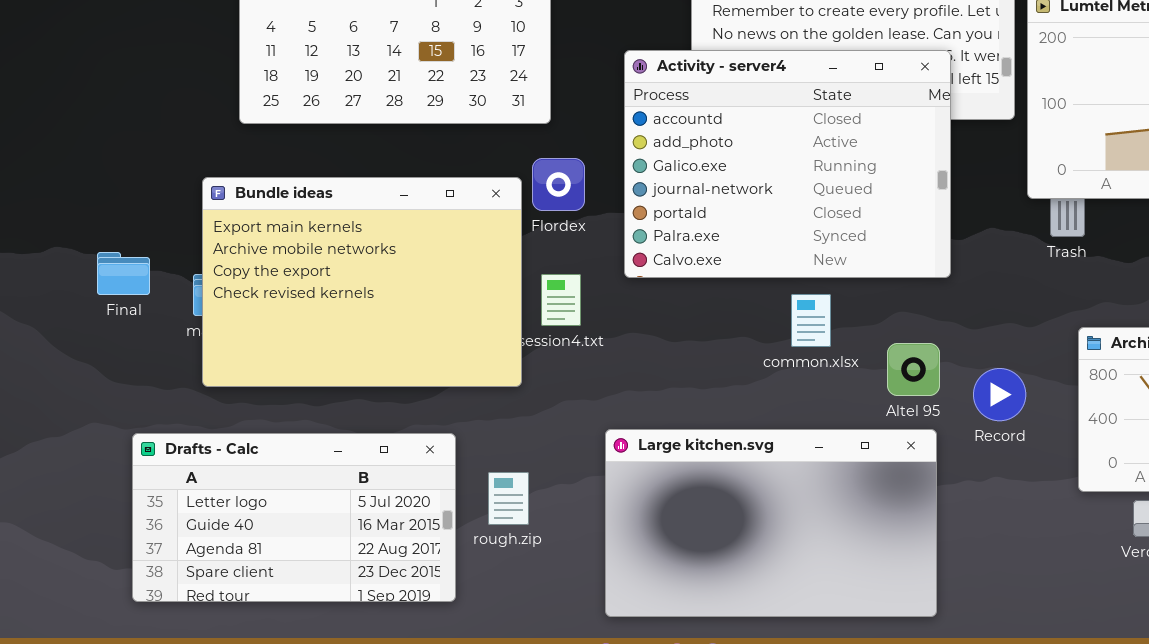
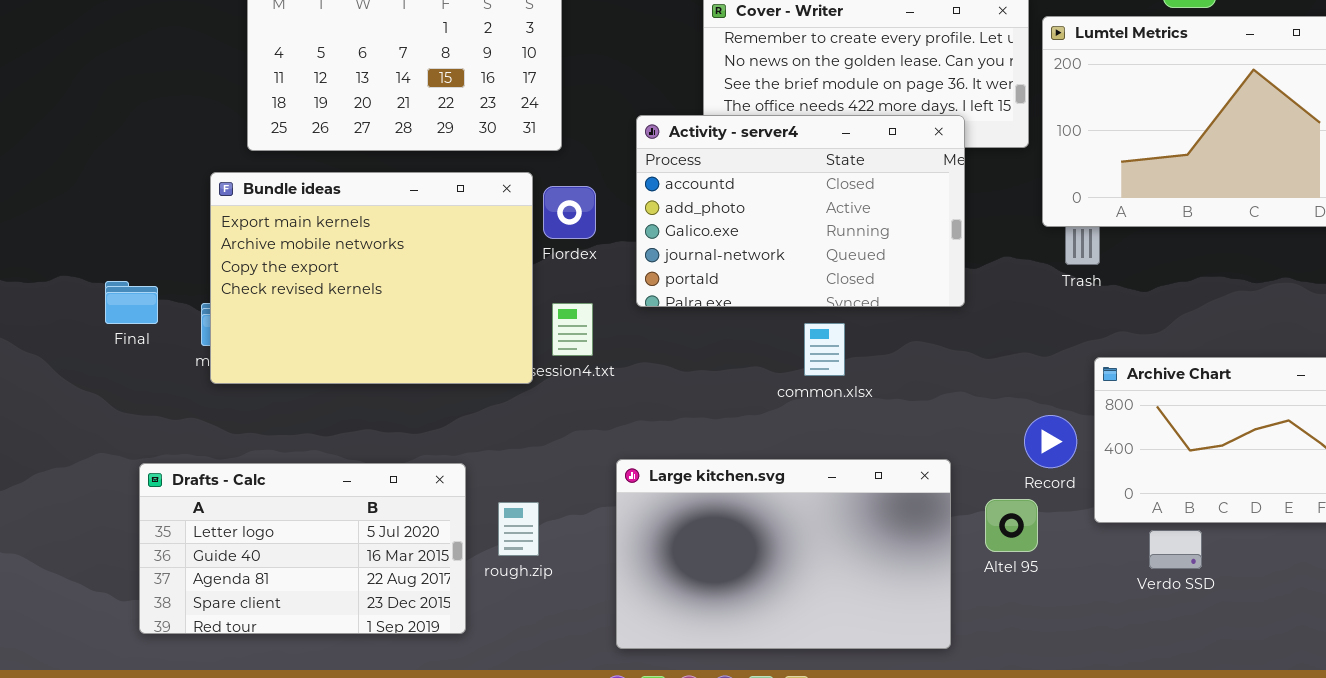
Activity - server4: [624,50,951,278] -> [636,115,965,307], resized
Bundle ideas: [202,177,522,387] -> [210,172,533,384], moved
Altel 95: [887,343,940,396] -> [985,499,1038,552], moved
Record: [973,368,1026,421] -> [1024,415,1077,468], moved

